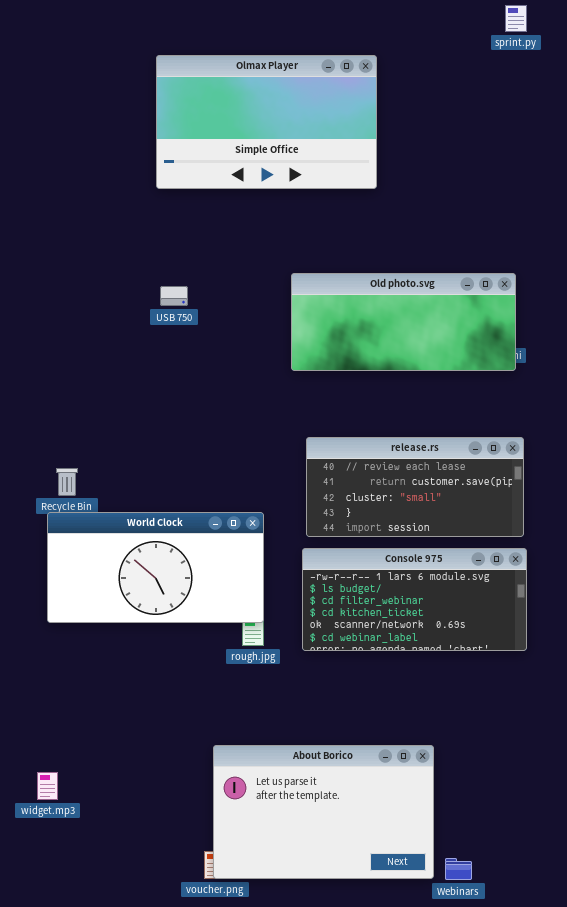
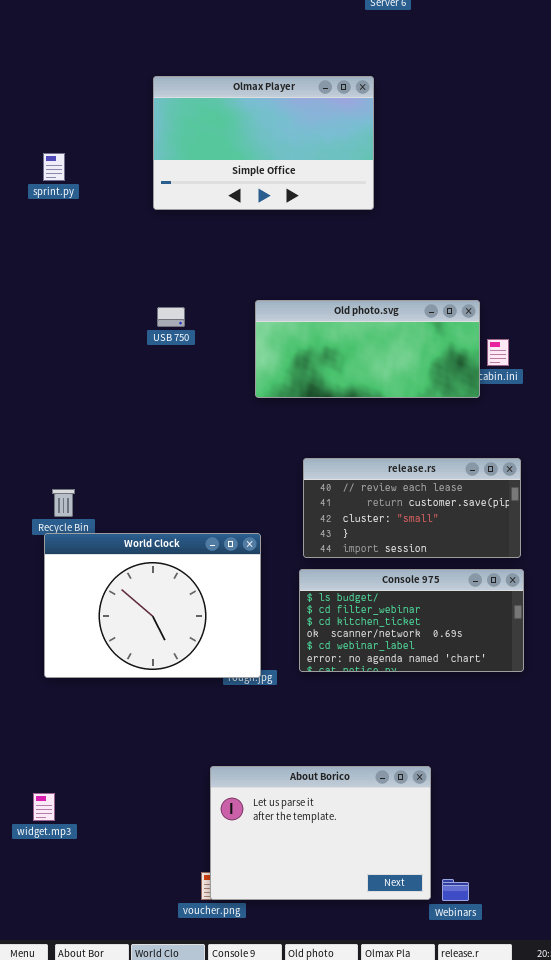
sprint.py: [505,5,527,32] -> [43,153,65,181], moved
Old photo.svg: [291,273,516,371] -> [255,300,480,398], moved
World Clock: [47,512,264,623] -> [44,533,261,678], resized
Console 975: [302,548,527,651] -> [299,569,524,672], scrolled down 1 row

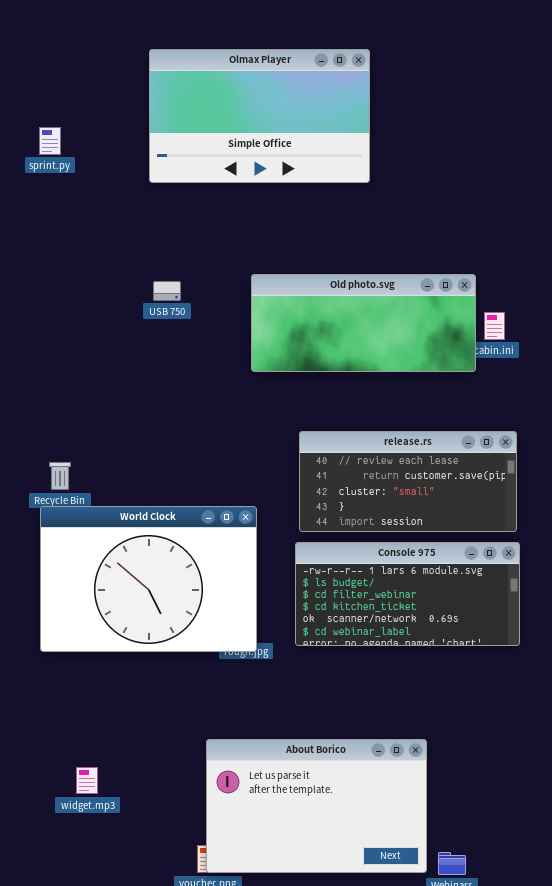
Console 975: [299,569,524,672] -> [295,542,520,646], scrolled up 1 row
widget.mp3: [33,793,55,821] -> [76,767,98,794], moved

